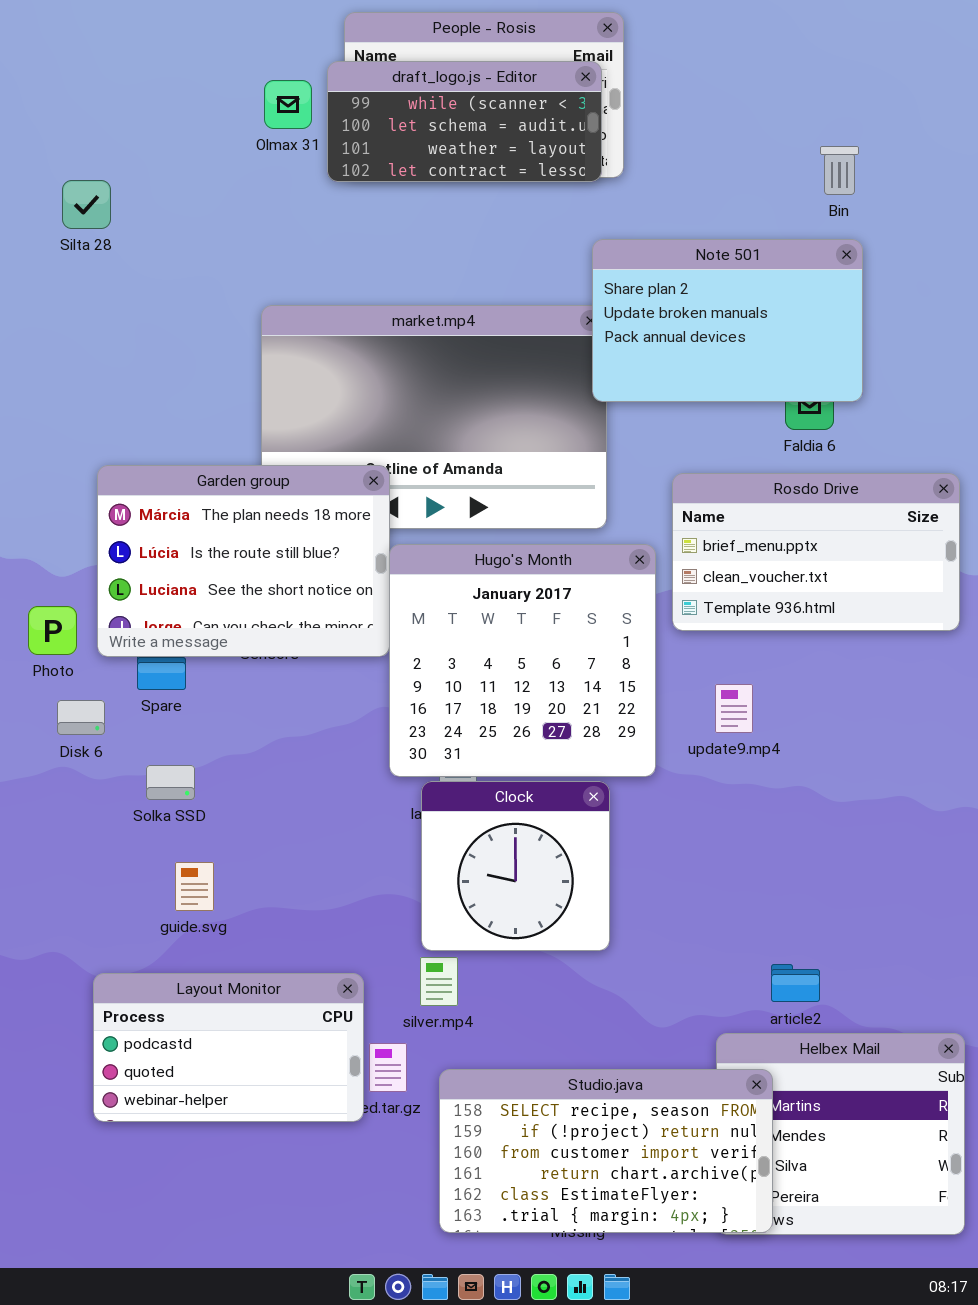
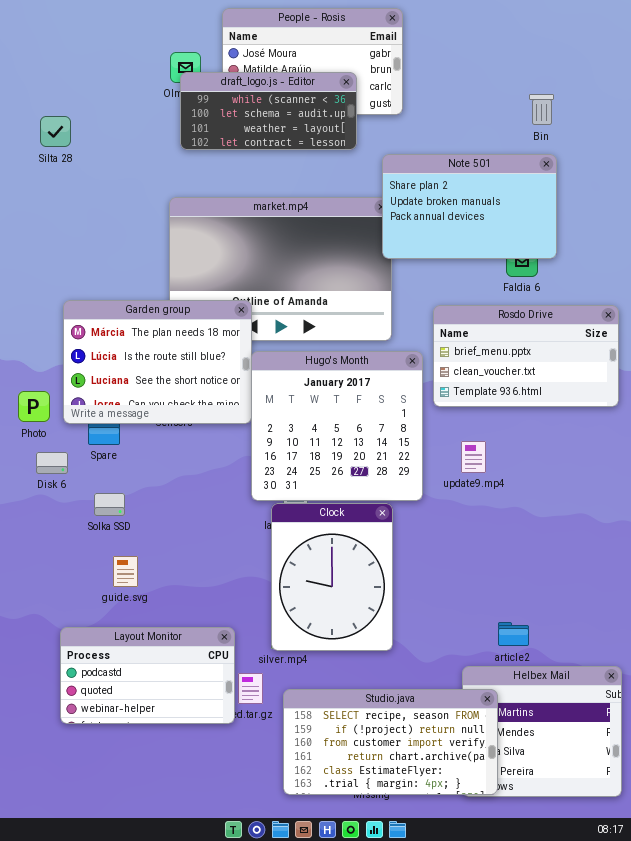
draft_logo.js - Editor: [327,61,602,182] -> [180,72,357,150], moved
Clock: [421,781,610,951] -> [271,503,393,651], resized

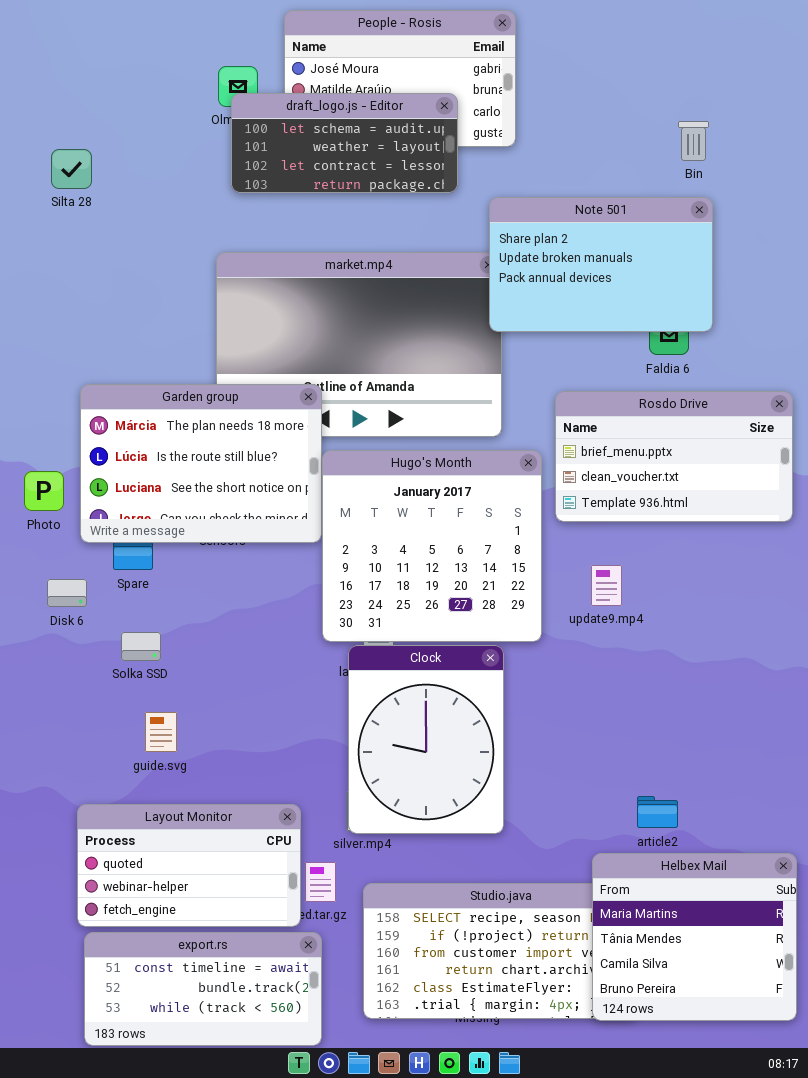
draft_logo.js - Editor: [180,72,357,150] -> [231,93,458,193], scrolled down 1 row
Photo: [18,391,50,422] -> [24,471,64,511], moved
Layout Monitor: [60,627,235,724] -> [77,804,301,927], scrolled down 1 row
Helbex Mail: [462,666,622,797] -> [592,853,797,1021], raised
export.rs: none -> [84,932,322,1046], opened

